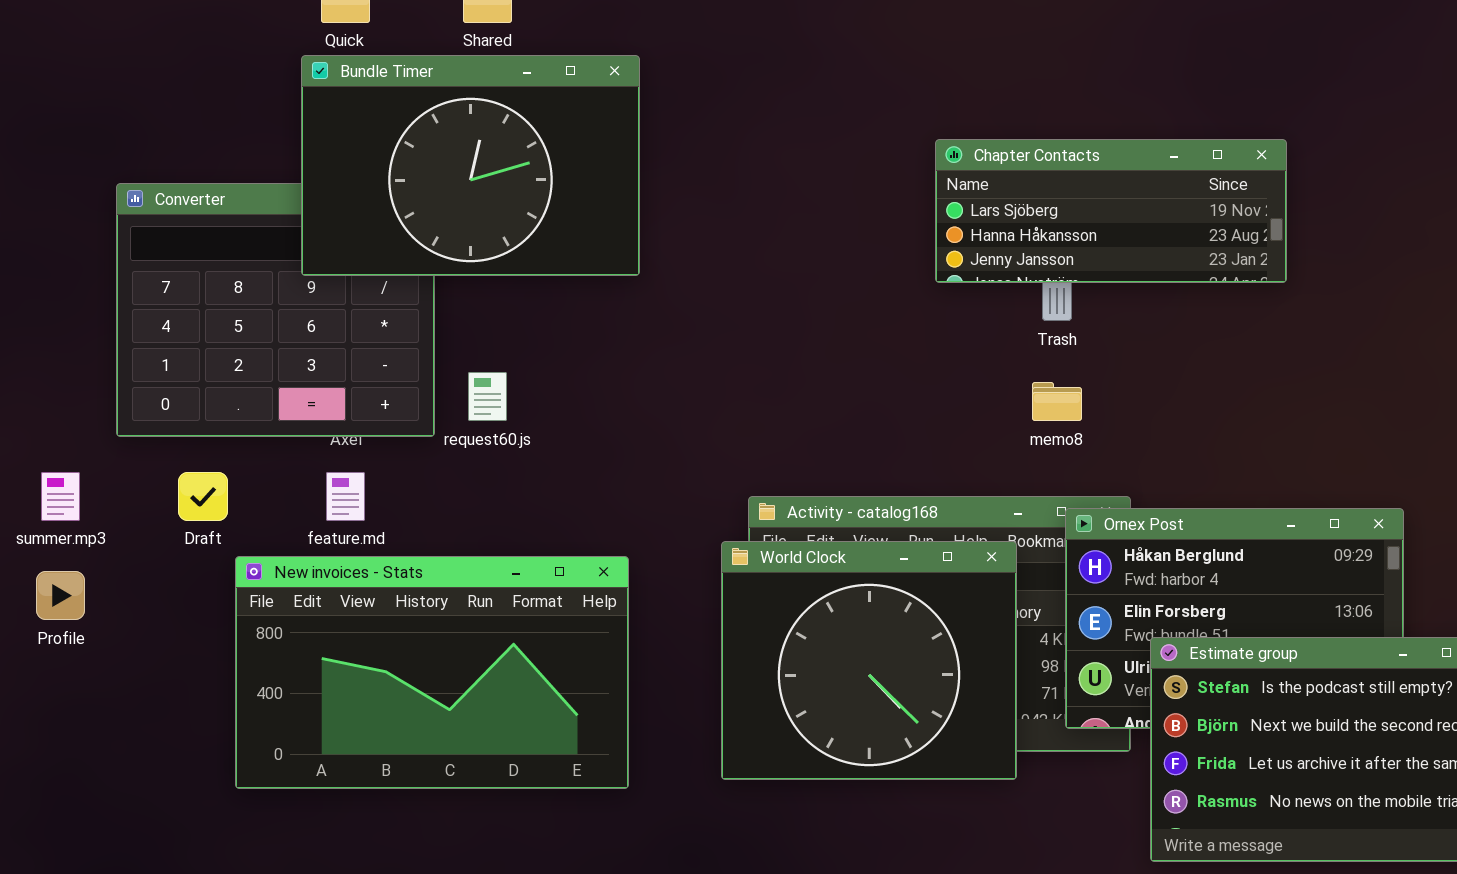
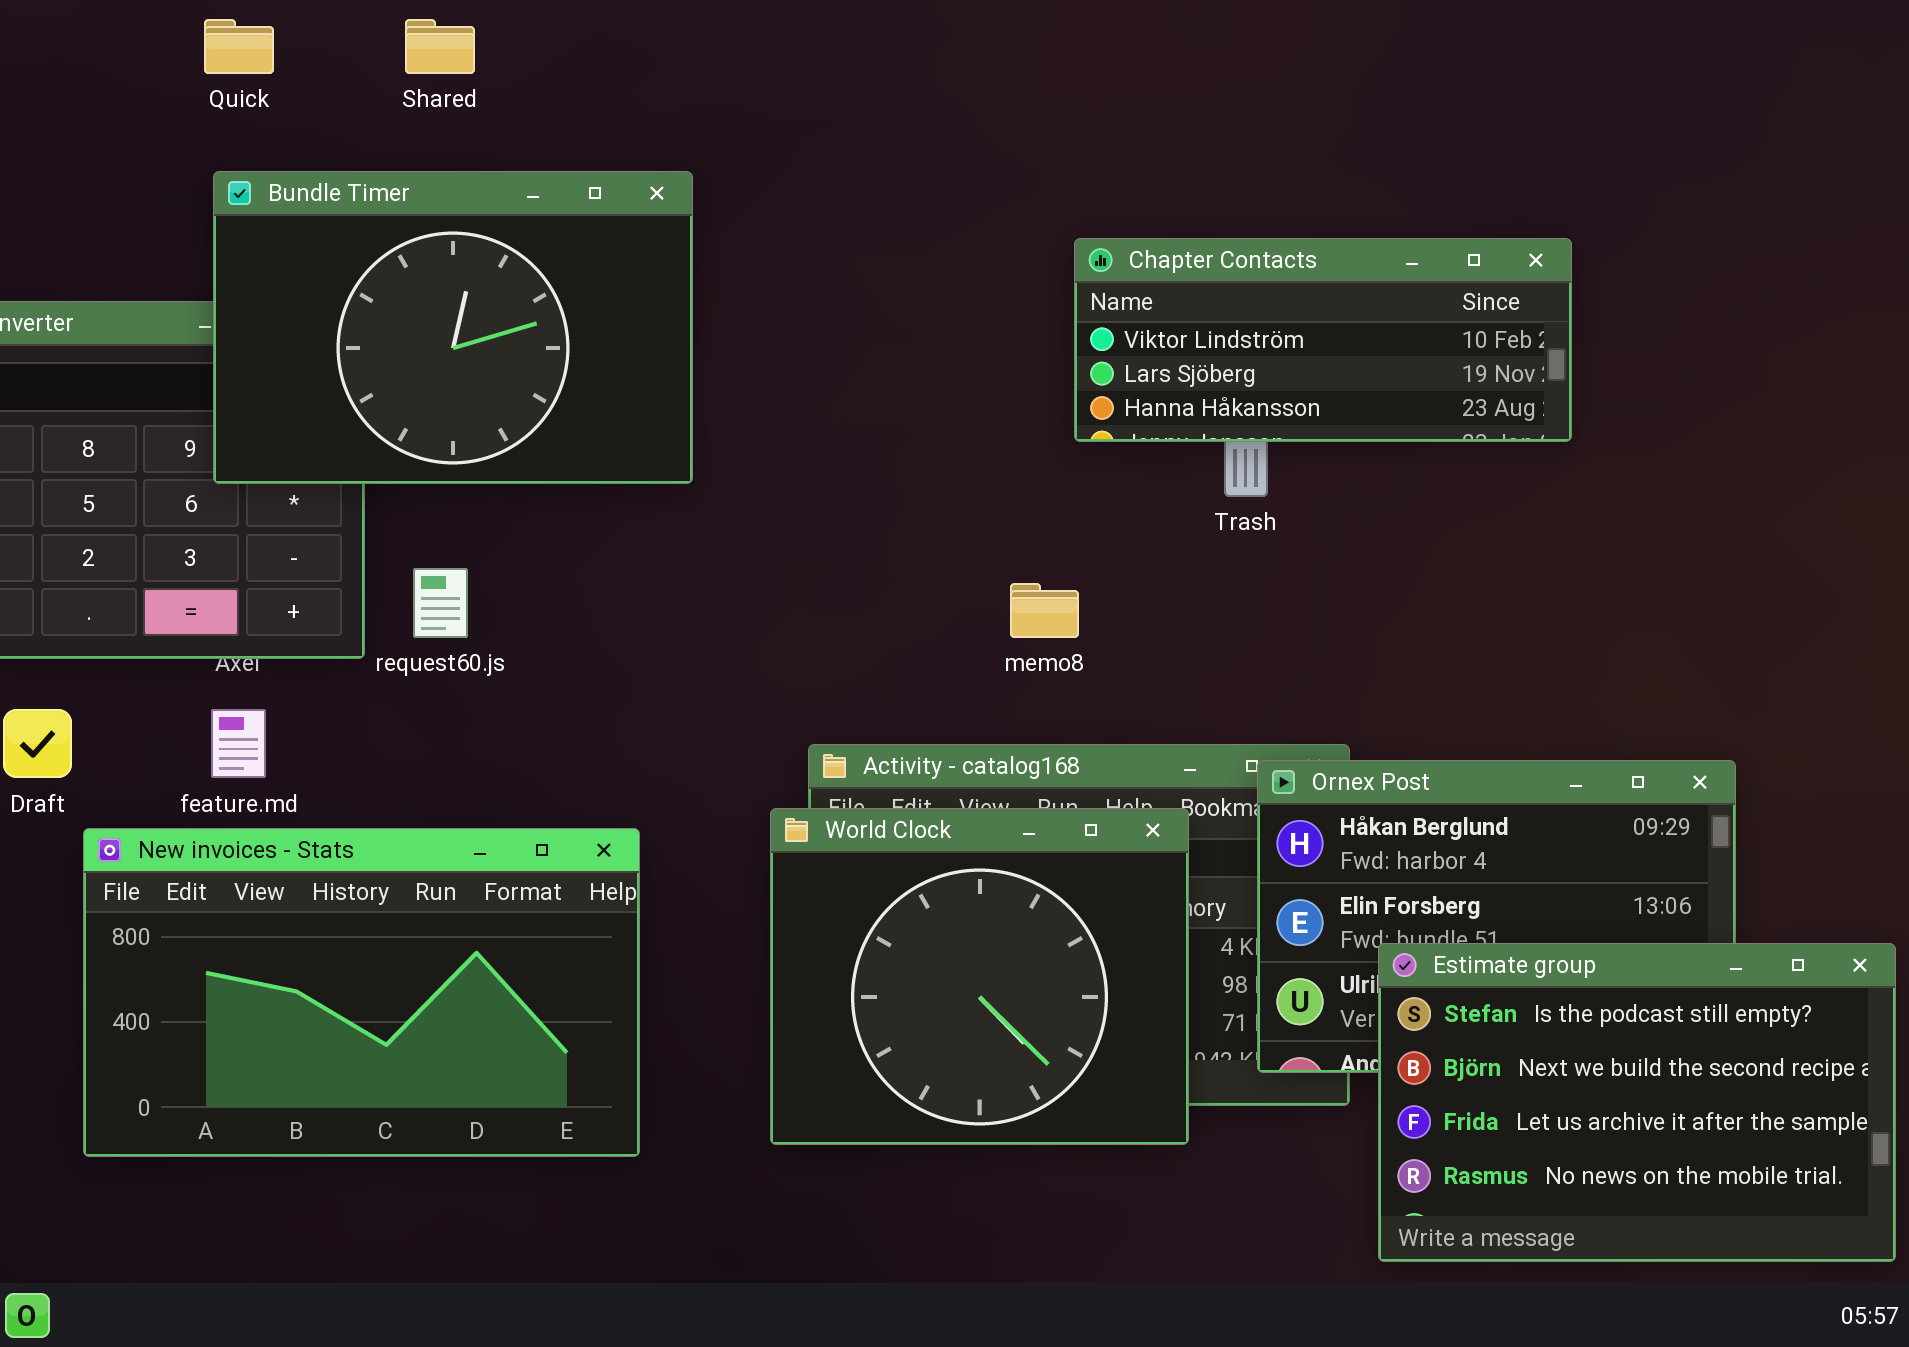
Bundle Timer: [301,55,640,276] -> [213,171,693,484], moved
Chapter Contacts: [935,139,1287,283] -> [1074,238,1572,442], scrolled up 1 row
memo8: [1032,382,1082,421] -> [1010,583,1079,638], moved

